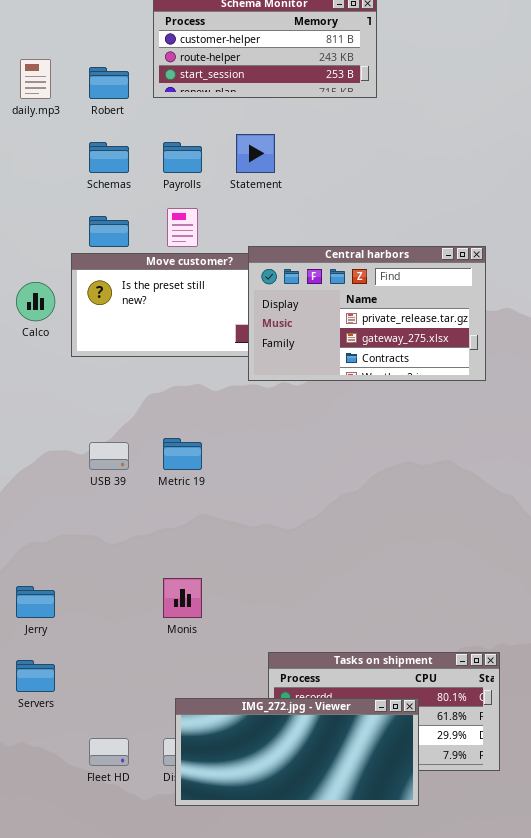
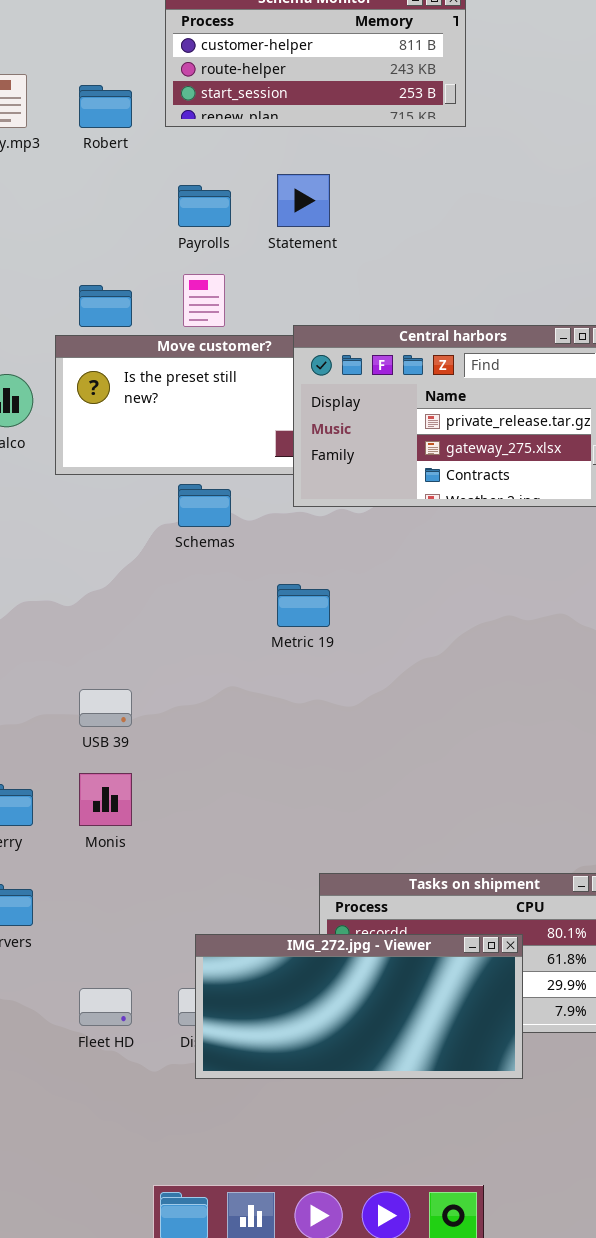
Schemas: [89,142,129,173] -> [178,484,231,527], moved
Metric 19: [163,438,202,470] -> [277,584,330,627], moved
USB 39: [89,442,129,470] -> [79,689,132,727], moved
Monis: [163,578,202,618] -> [79,773,132,826], moved

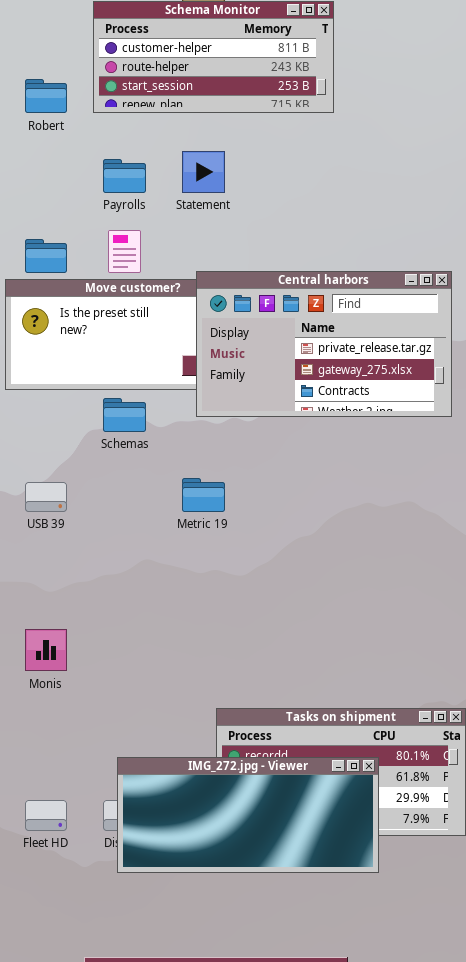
USB 39: [79,689,132,727] -> [25,482,67,512], moved

